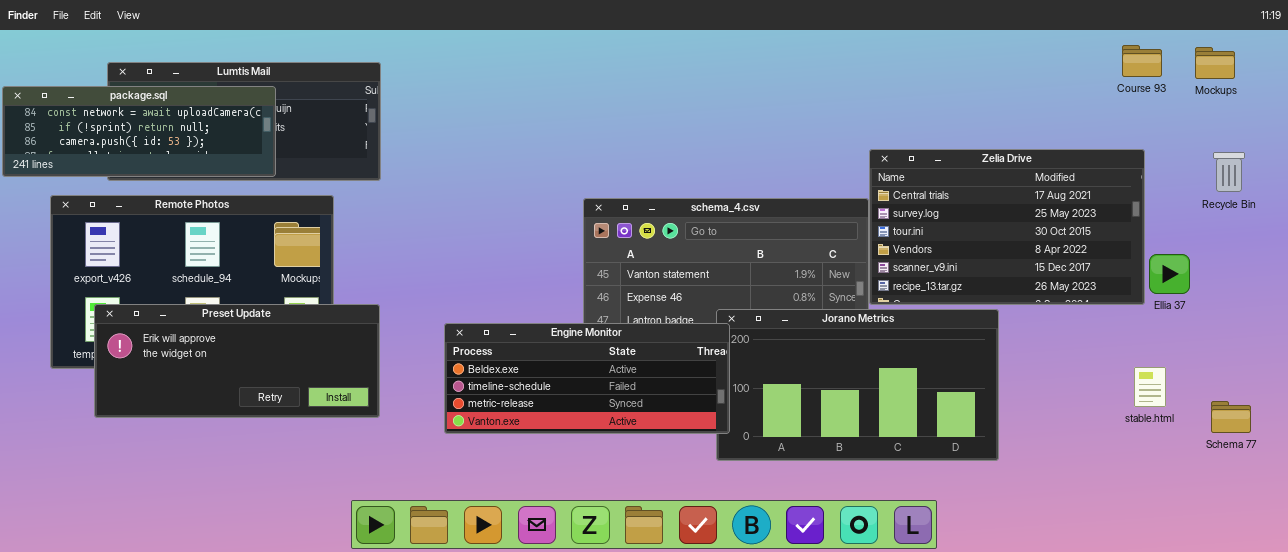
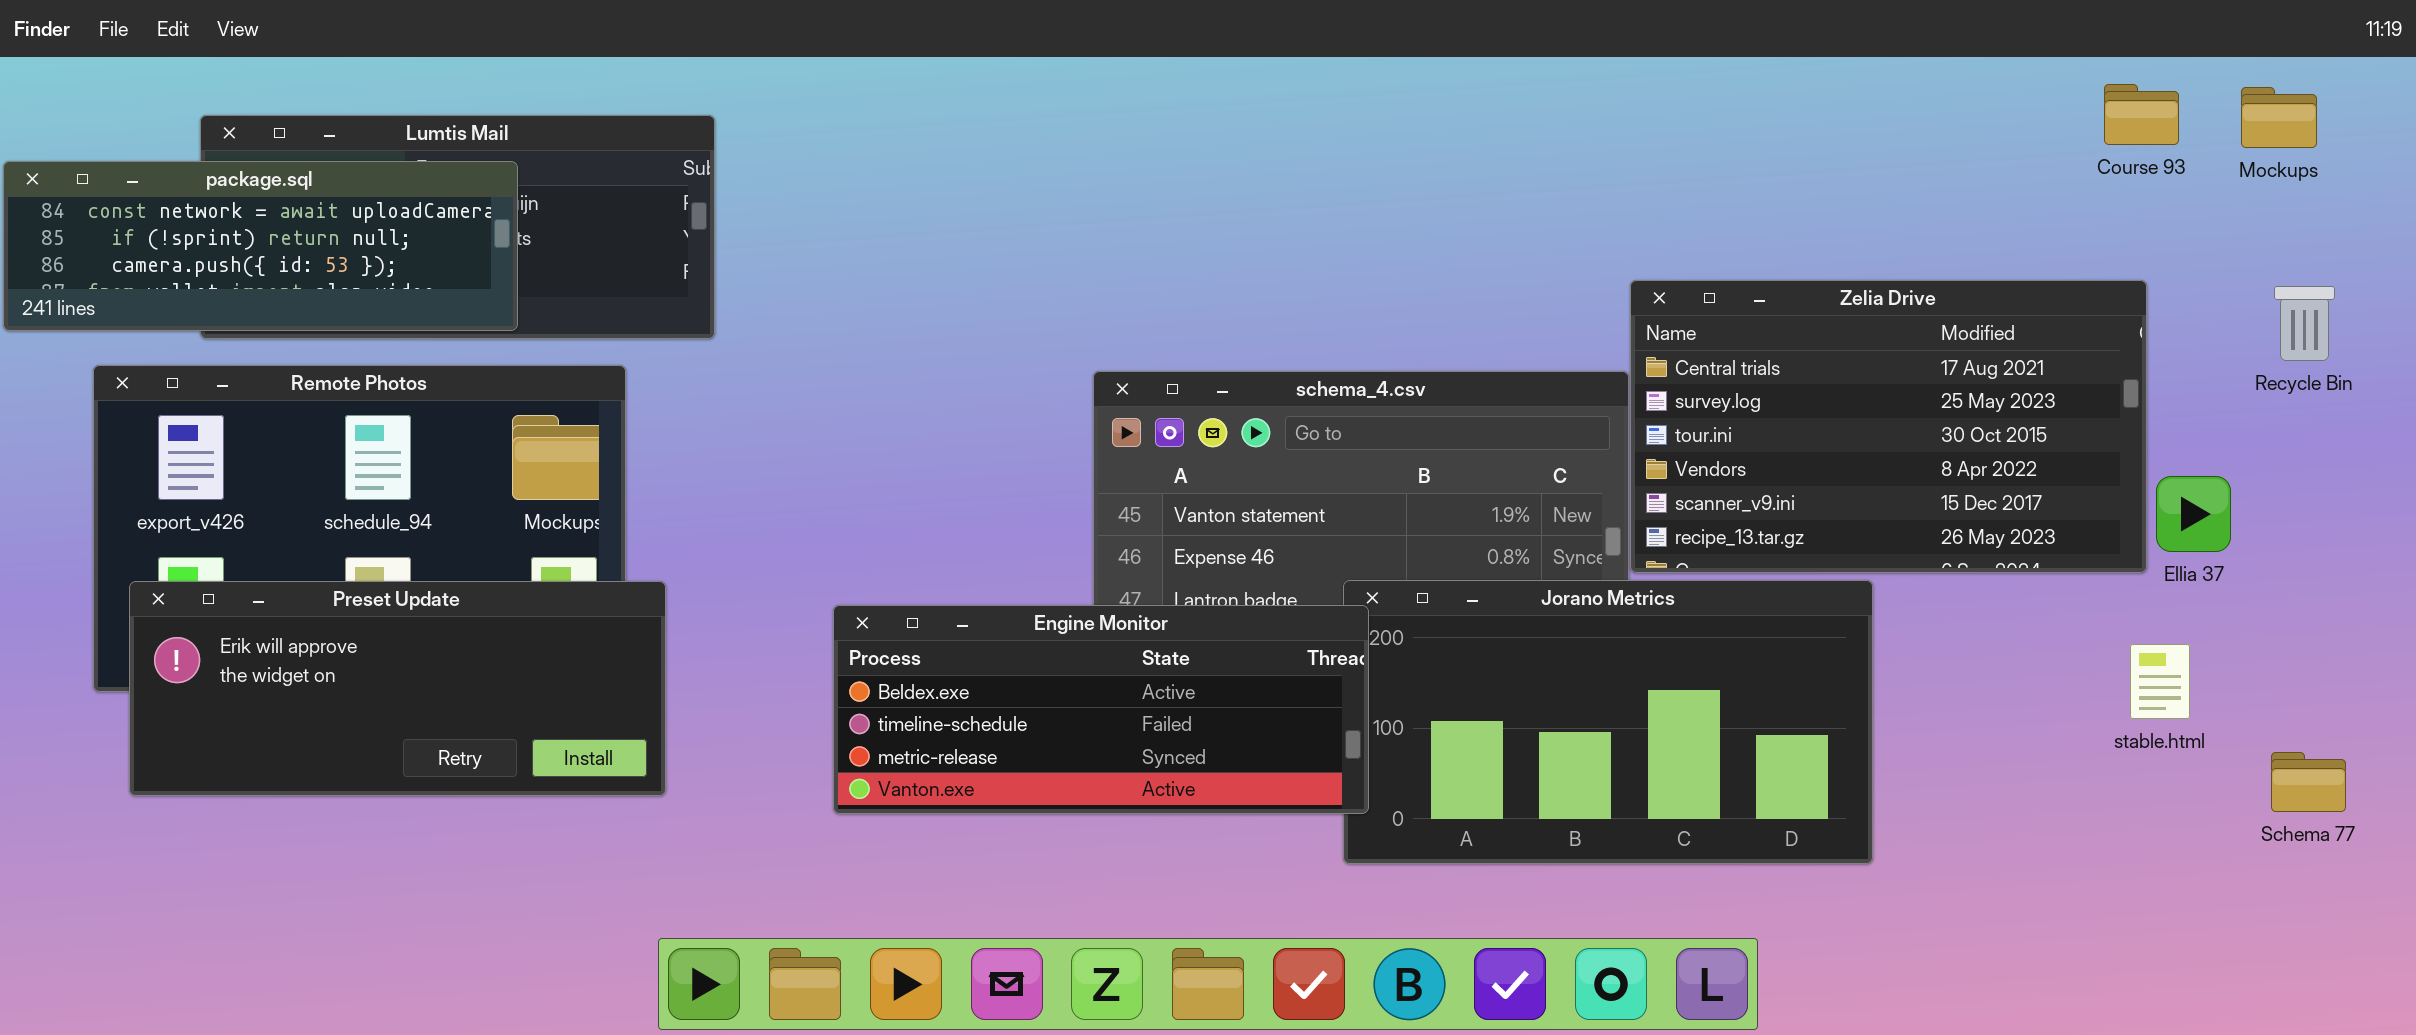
Preset Update: [94,304,380,418] -> [129,581,666,796], moved
stable.html: [1134,367,1166,407] -> [2130,644,2190,719], moved

